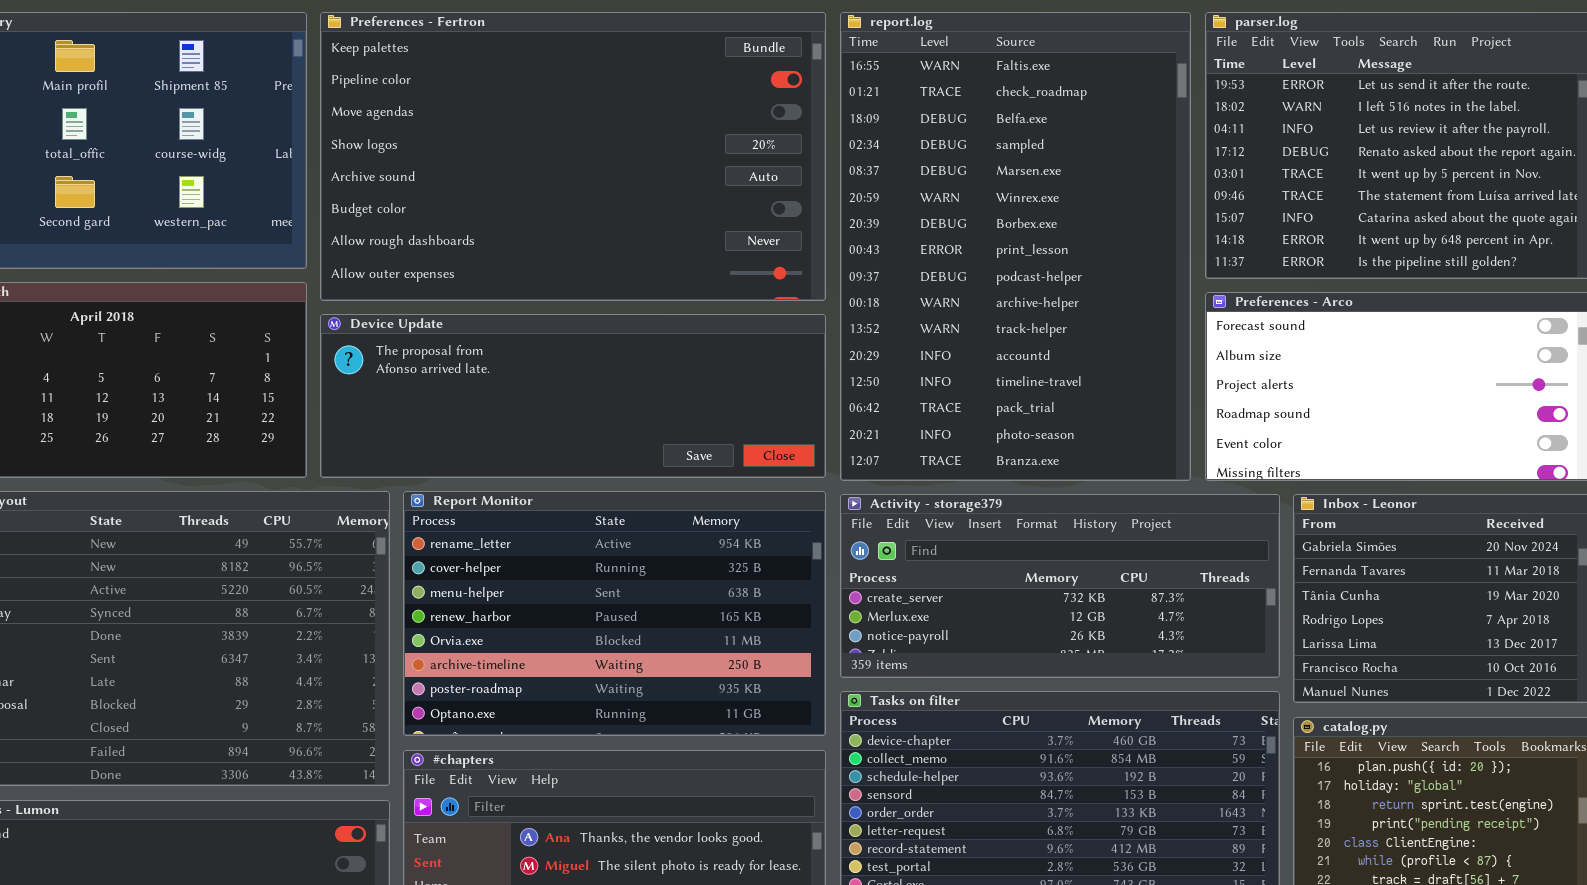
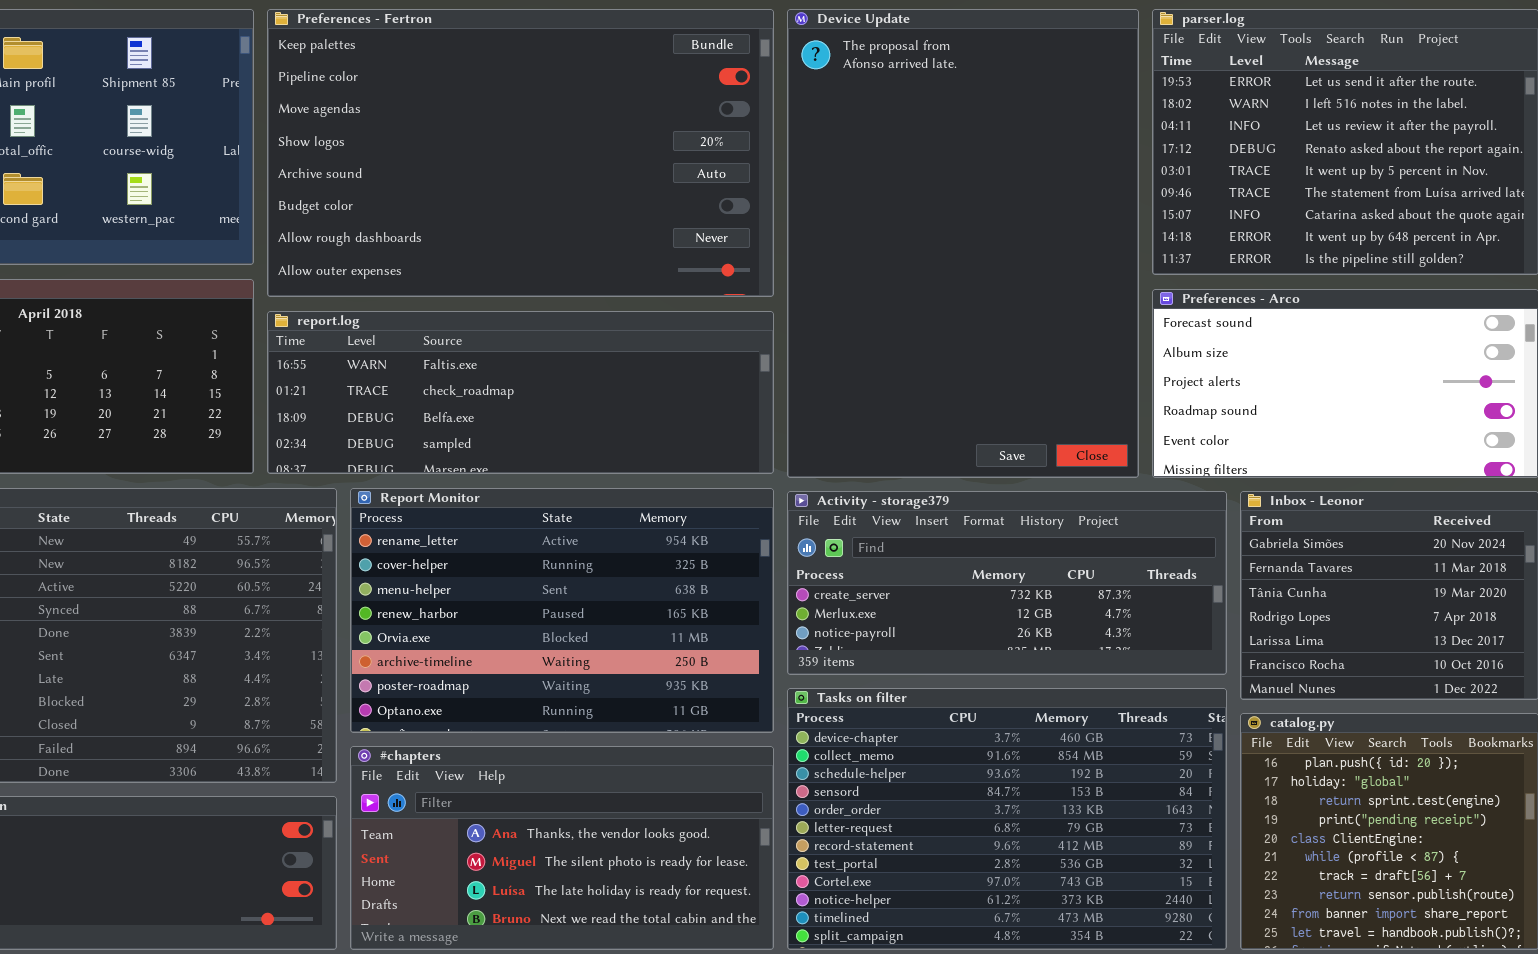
report.log: [840,12,1191,481] -> [267,311,774,474], moved, resized
Device Update: [320,314,826,478] -> [787,9,1139,478], moved, resized

